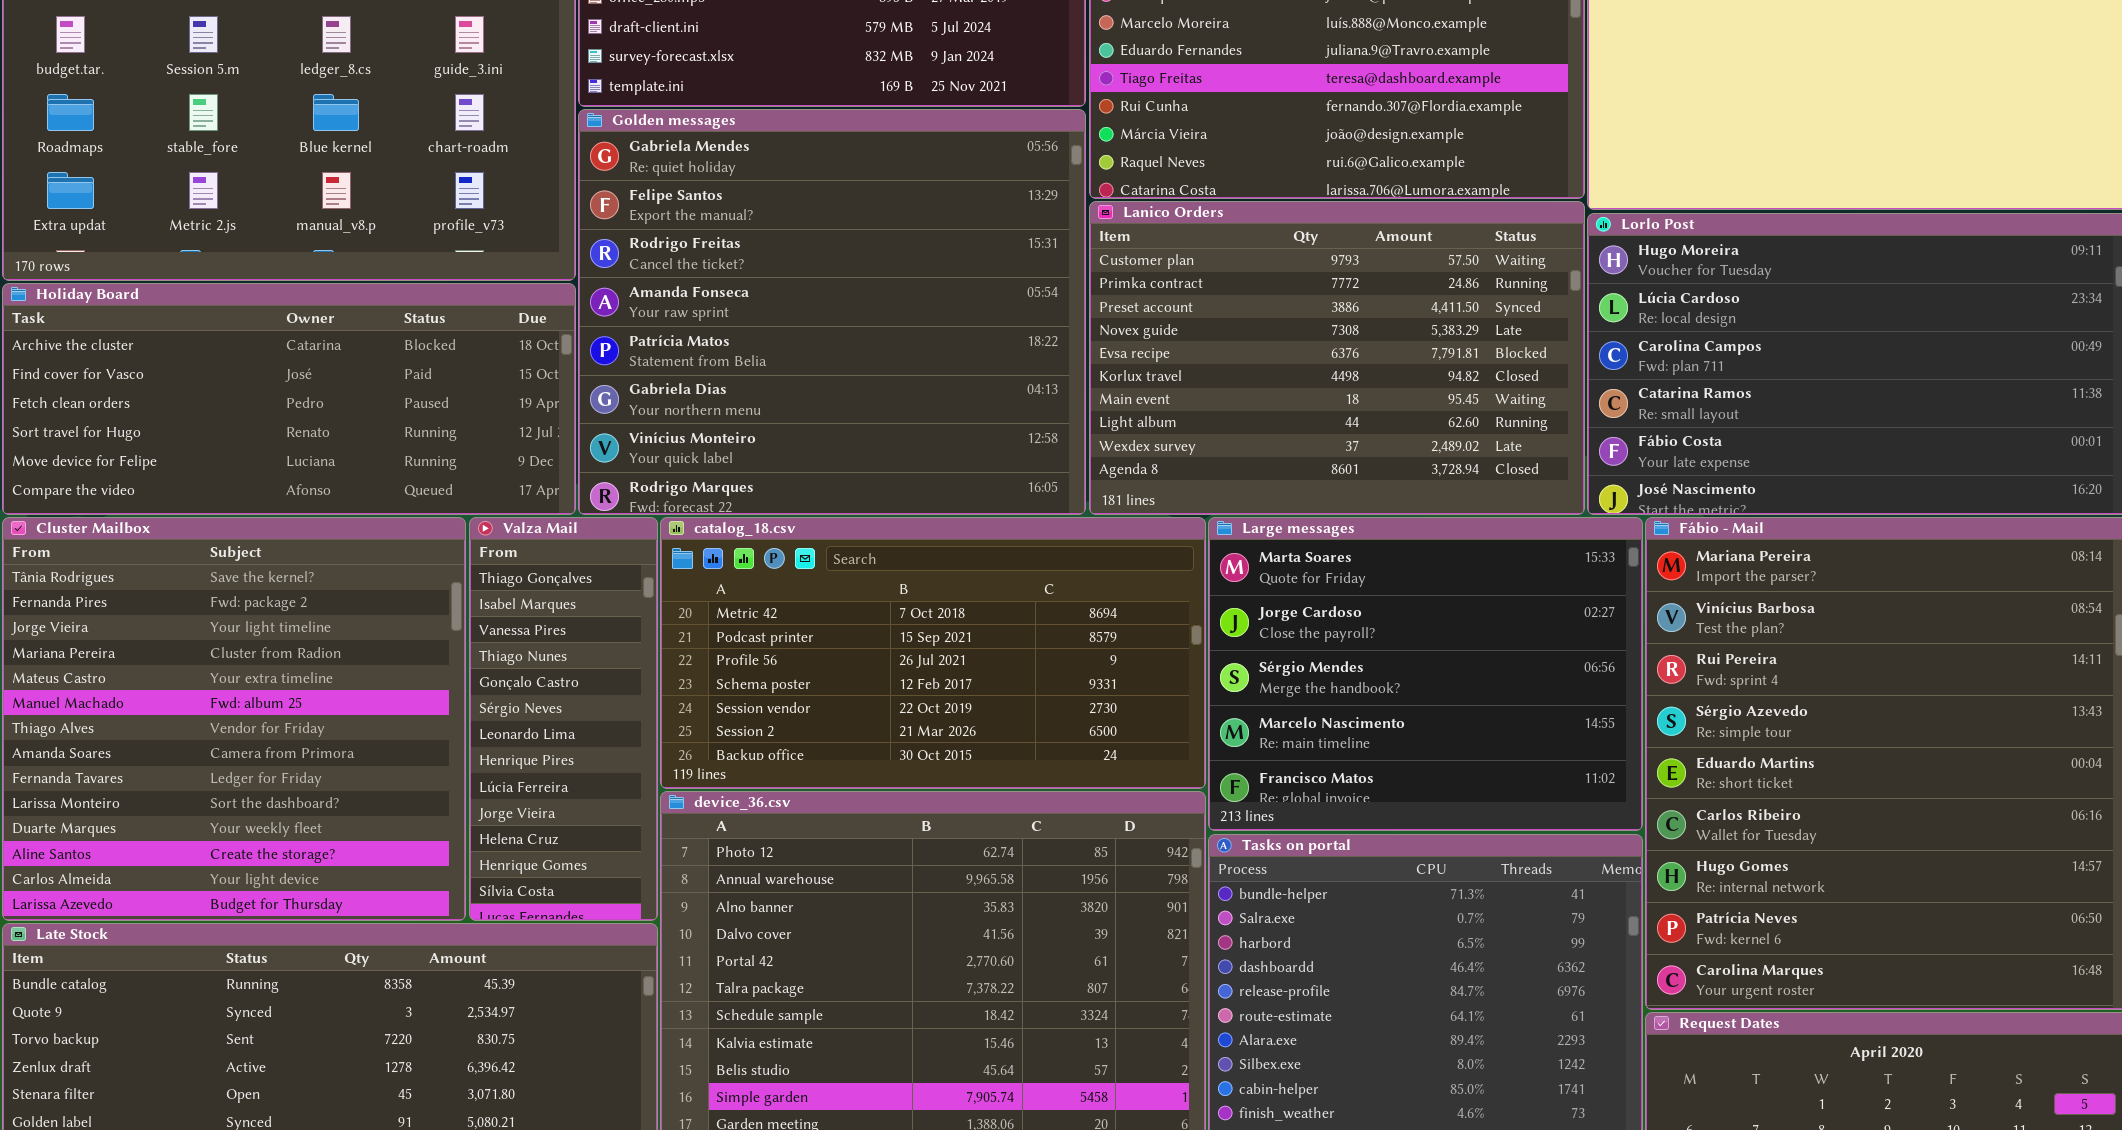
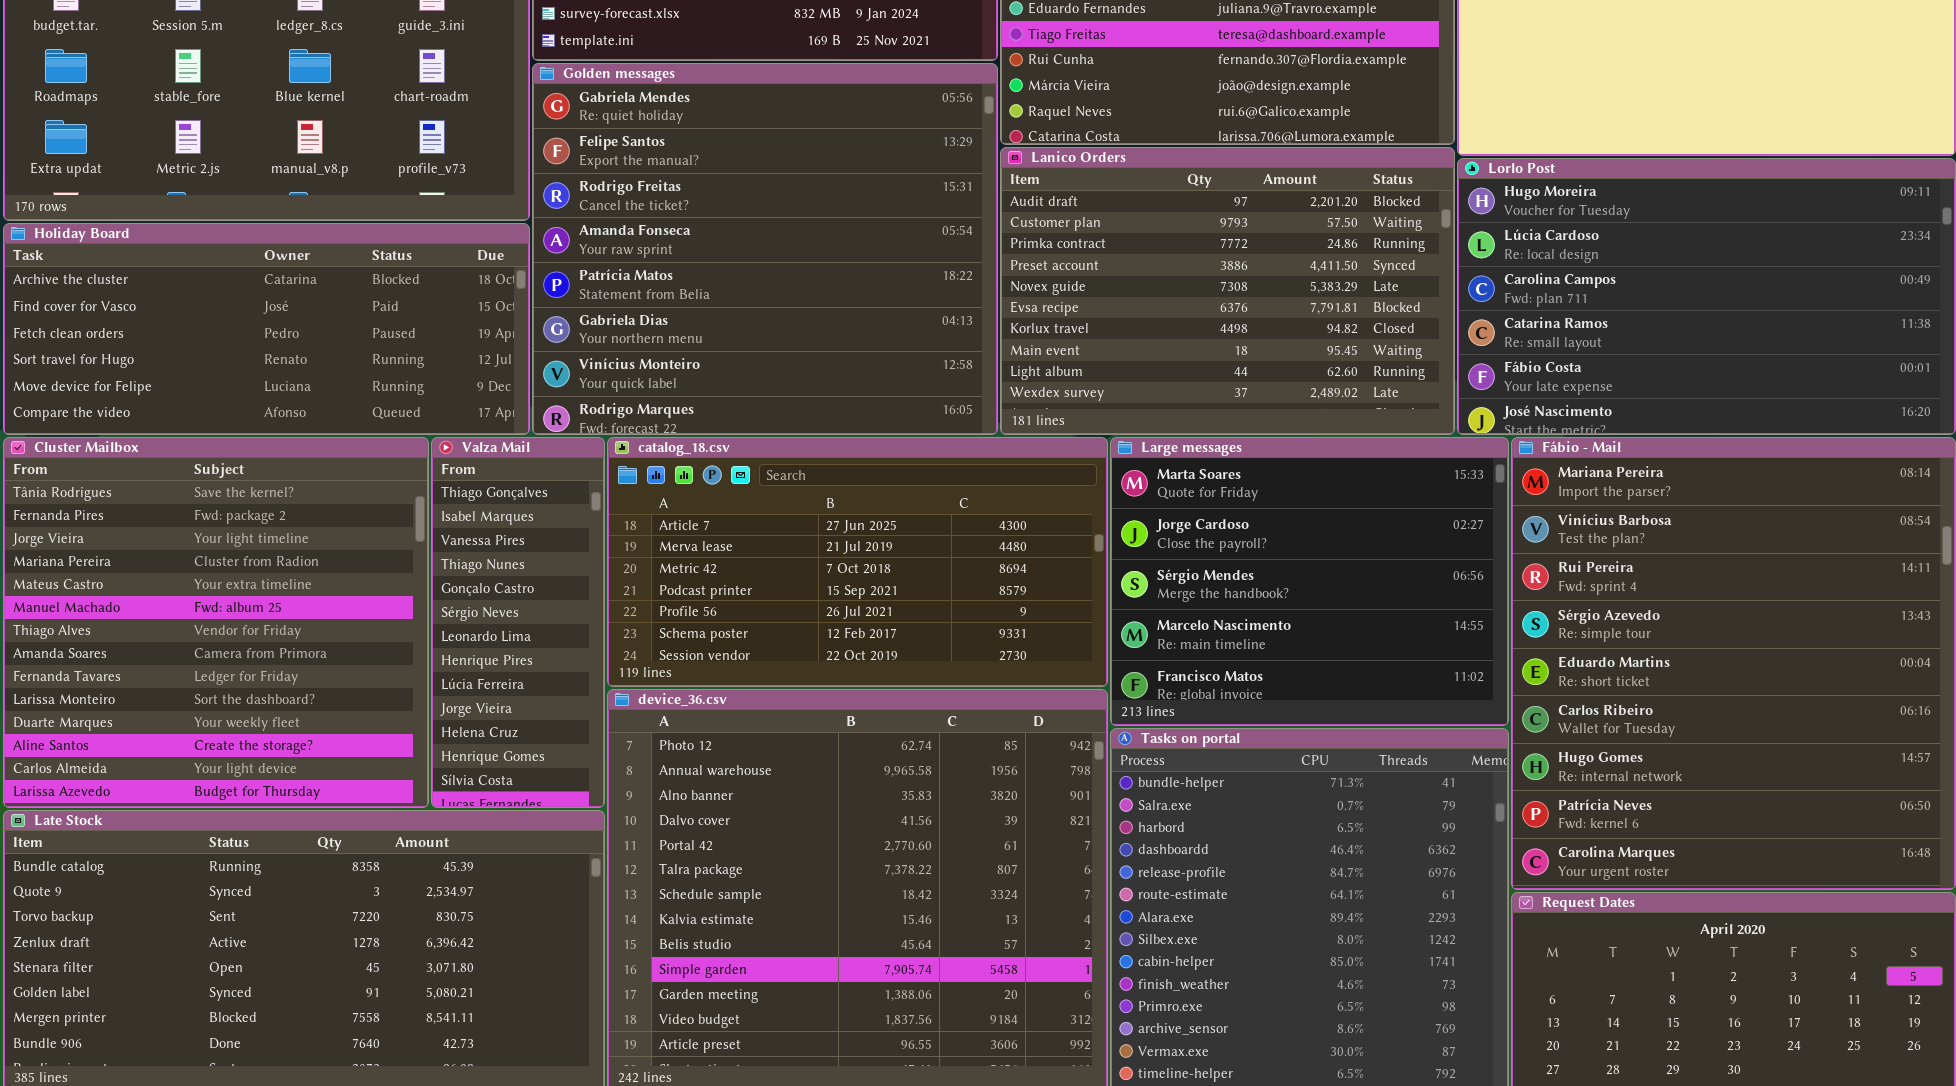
Lanico Orders: [1089,201,1585,515] -> [1000,147,1455,435], scrolled up 1 row
catalog_18.csv: [660,517,1206,789] -> [607,437,1108,687], scrolled up 2 rows

